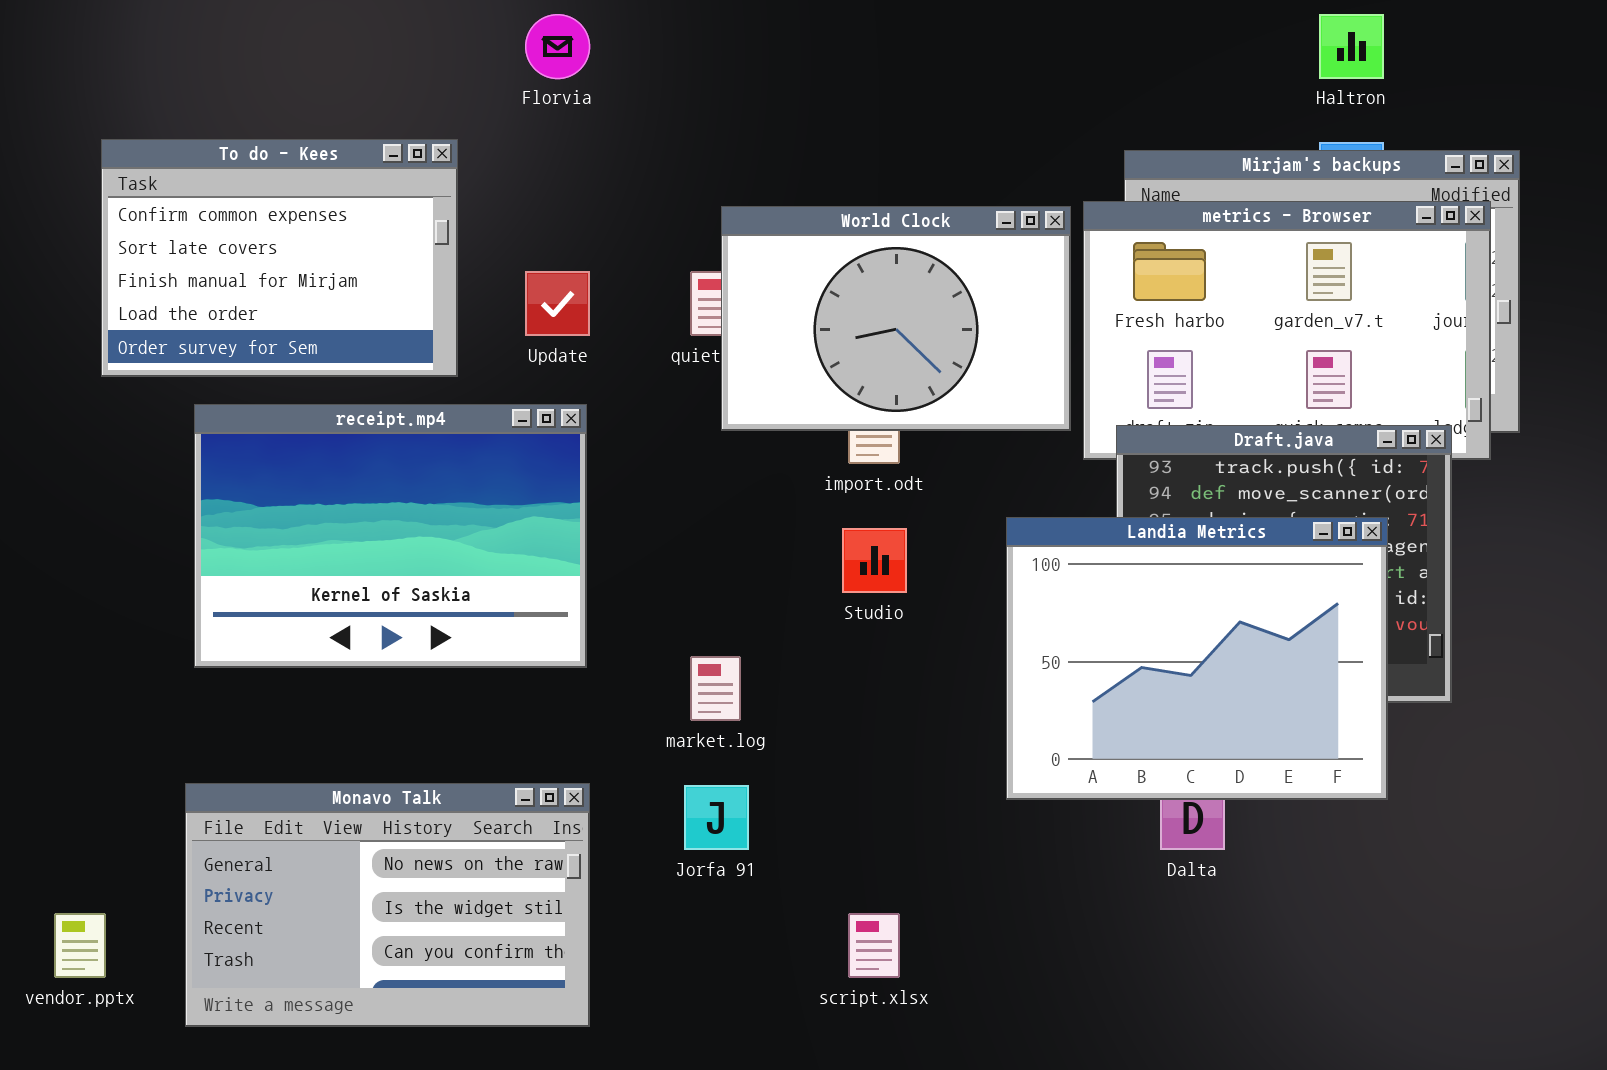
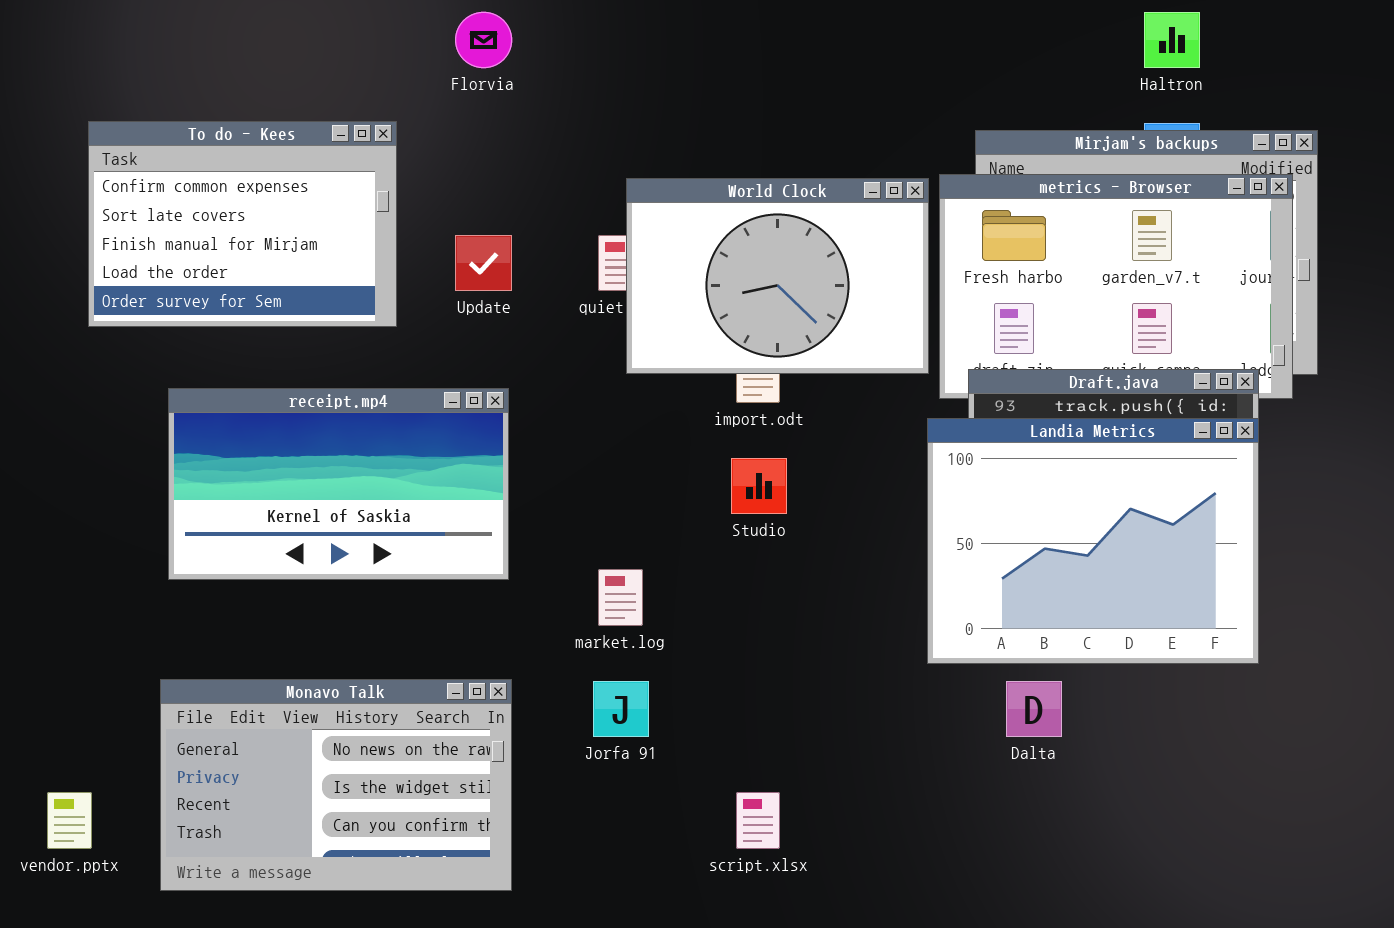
receipt.mp4: [194,404,587,668] -> [168,388,509,580], resized
Landia Metrics: [1006,517,1388,800] -> [927,418,1259,664], moved

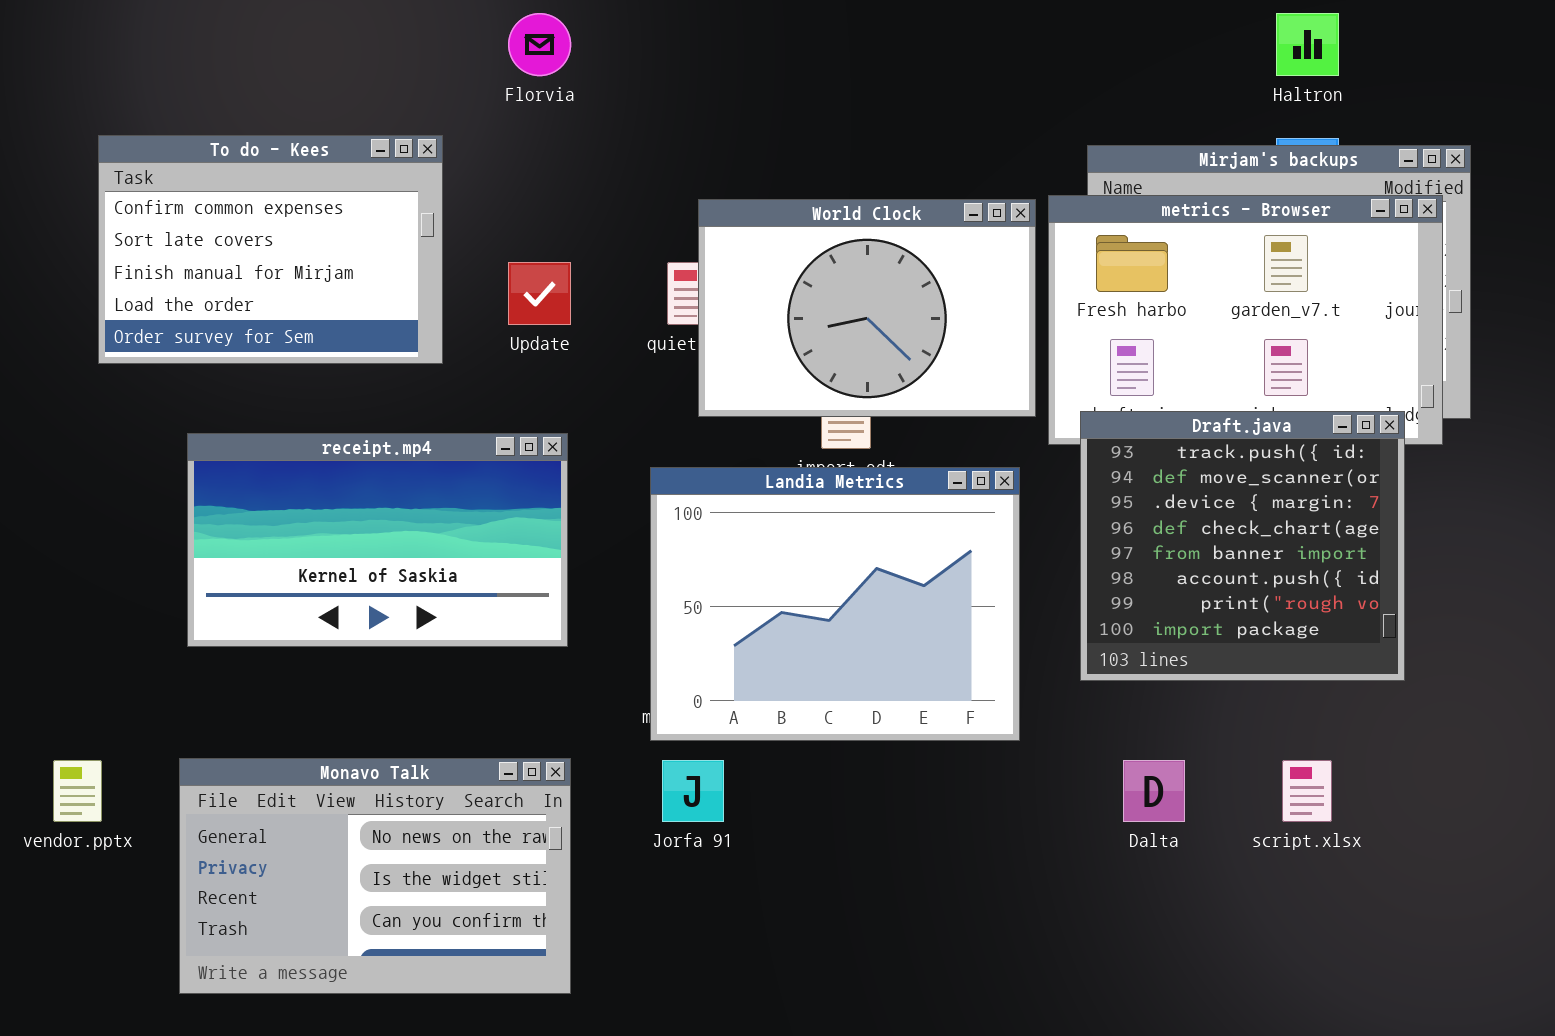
Landia Metrics: [927,418,1259,664] -> [650,467,1020,741], moved
vendor.pptx: [47,792,92,849] -> [53,760,102,822], moved
script.xlsx: [736,792,780,849] -> [1282,760,1332,822], moved

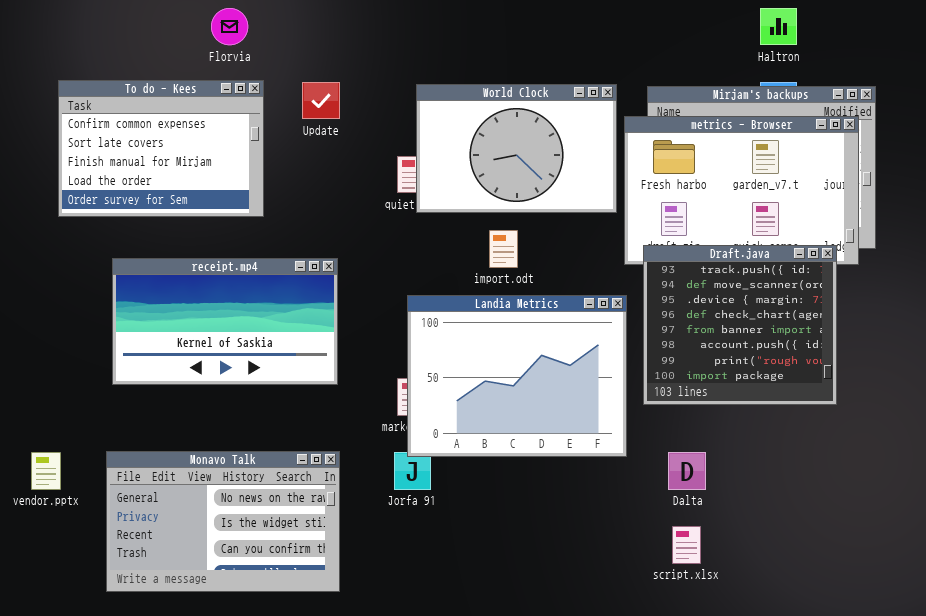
Florvia: [508,13,571,76] -> [211,8,248,45], moved
World Clock: [698,199,1036,417] -> [416,84,617,213], moved
Update: [508,262,571,325] -> [302,82,340,119], moved
Landia Metrics: [650,467,1020,741] -> [407,295,627,457], moved
script.xlsx: [1282,760,1332,822] -> [672,526,701,564], moved

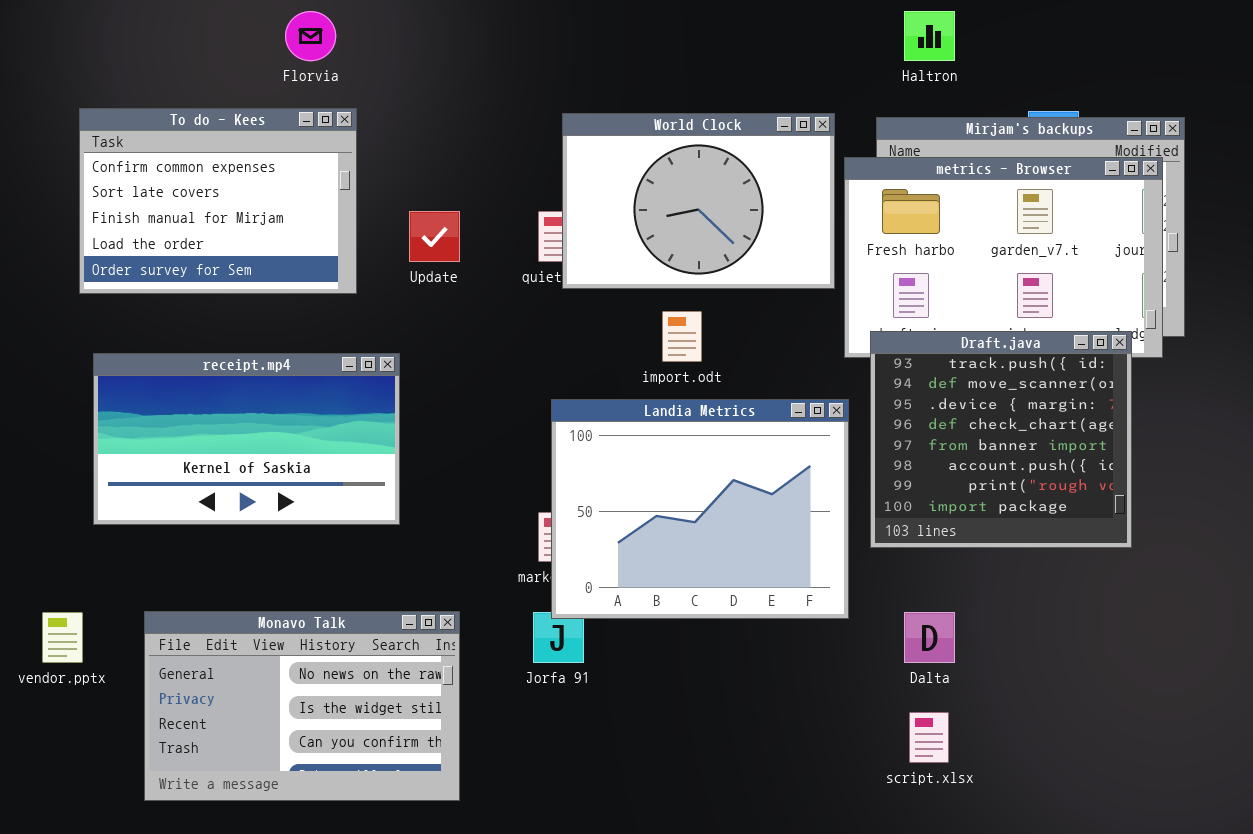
Haltron: [760,8,797,45] -> [904,11,955,61], moved
Update: [302,82,340,119] -> [409,211,460,262], moved
receipt.mp4: [112,258,338,385] -> [93,353,400,525], moved

